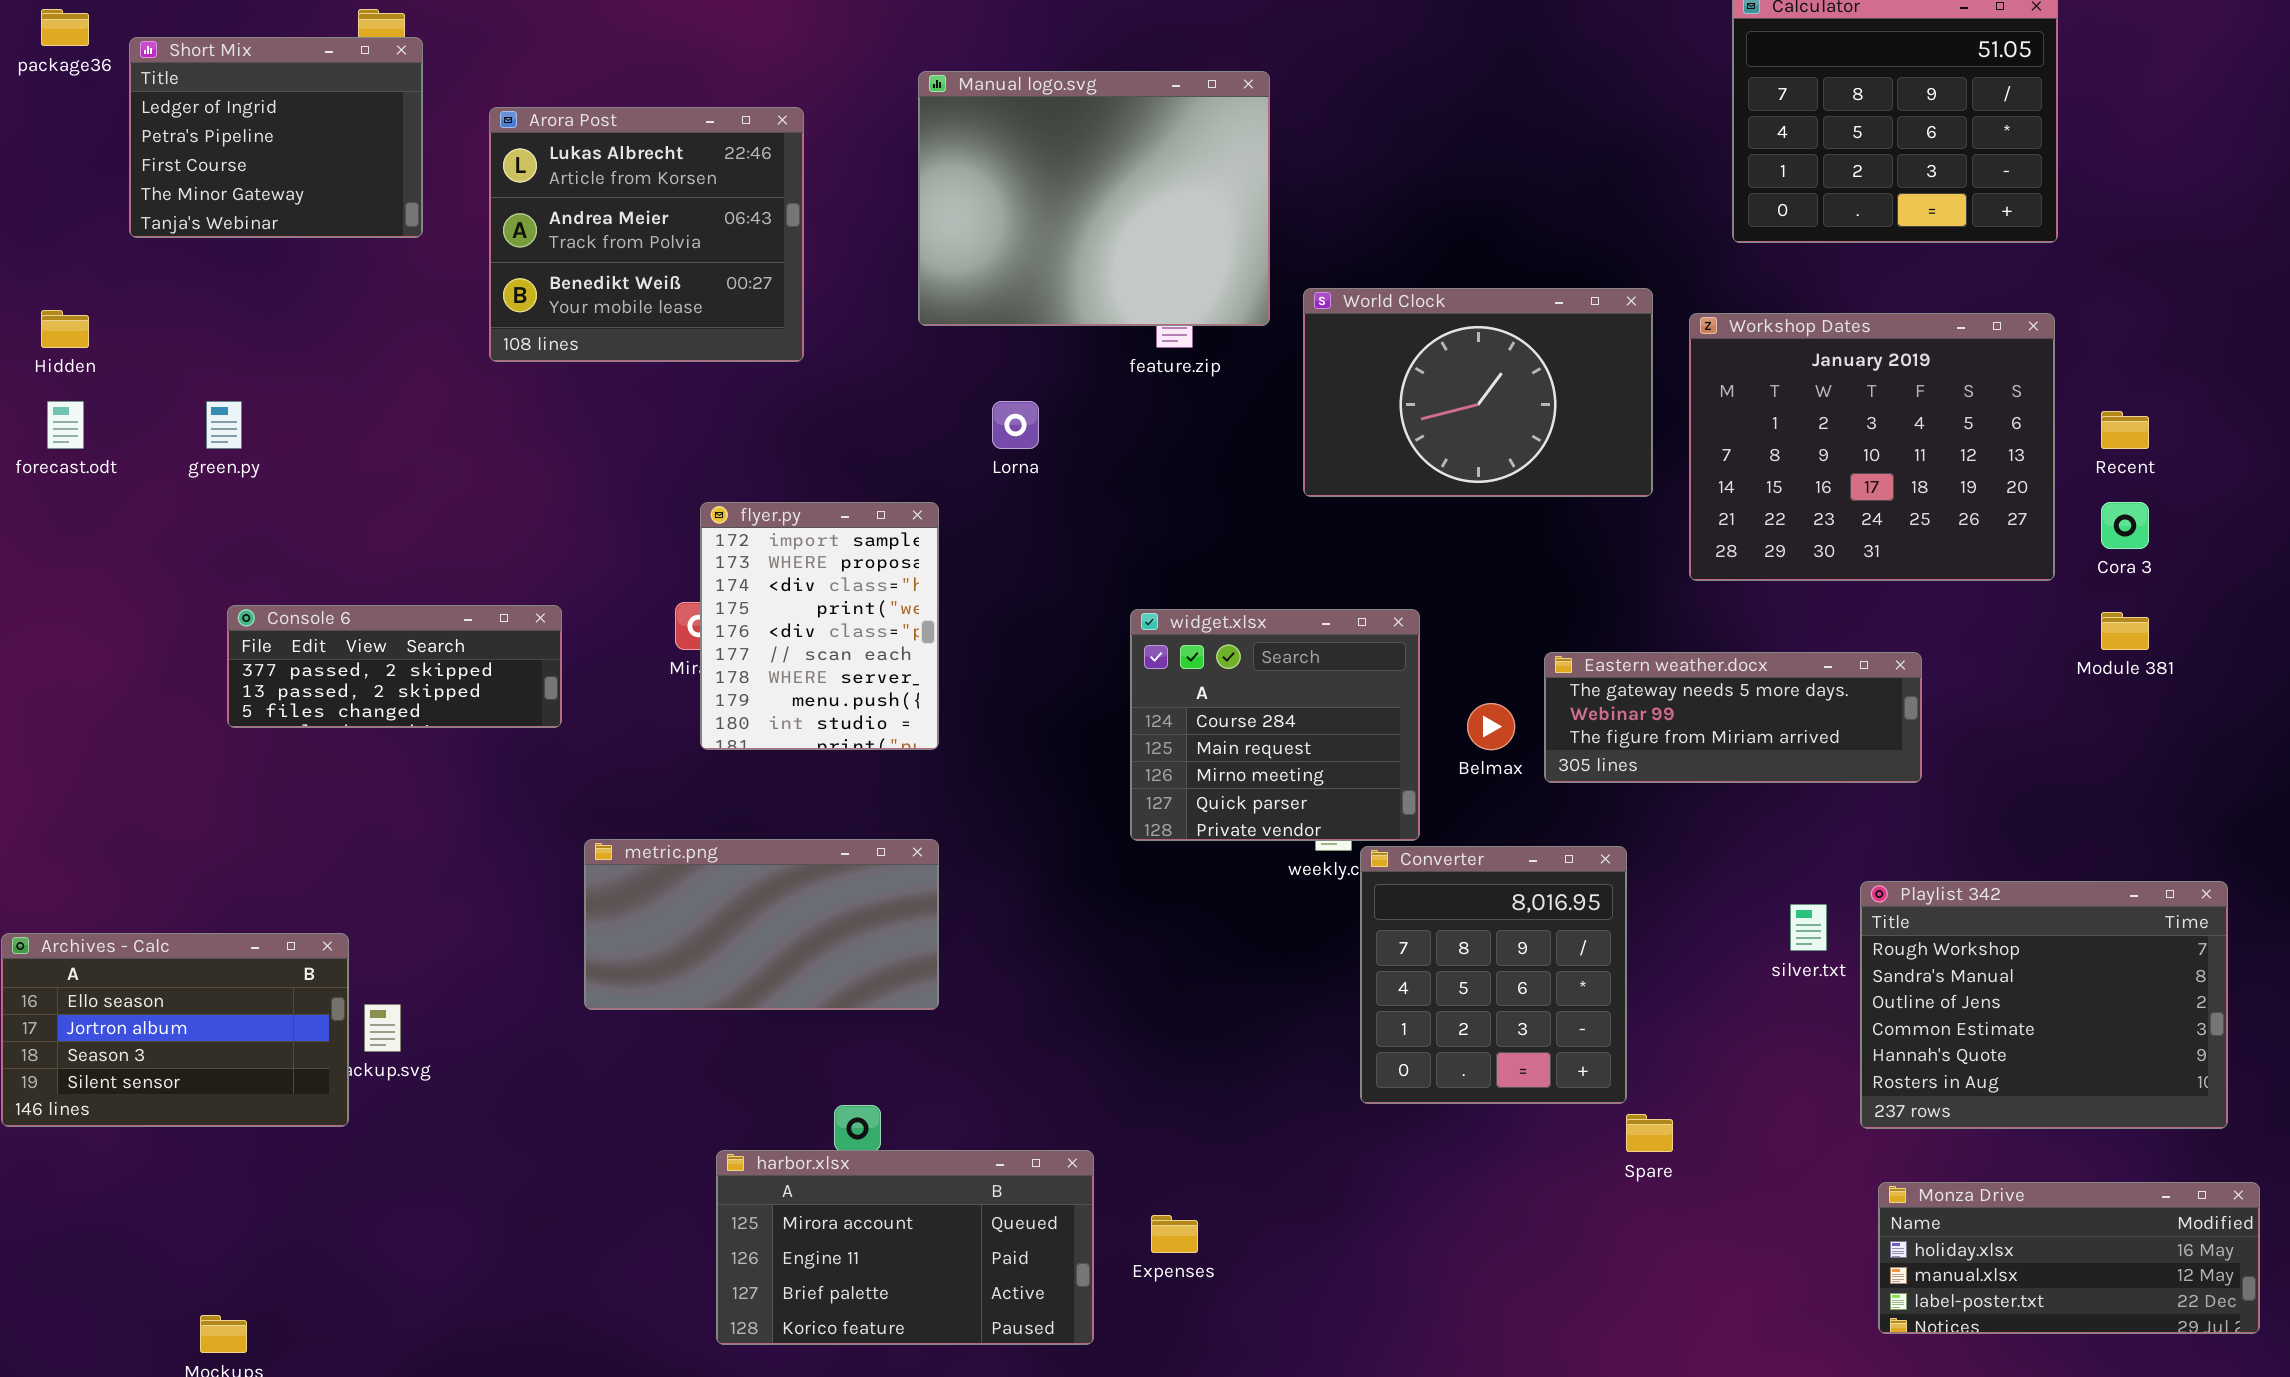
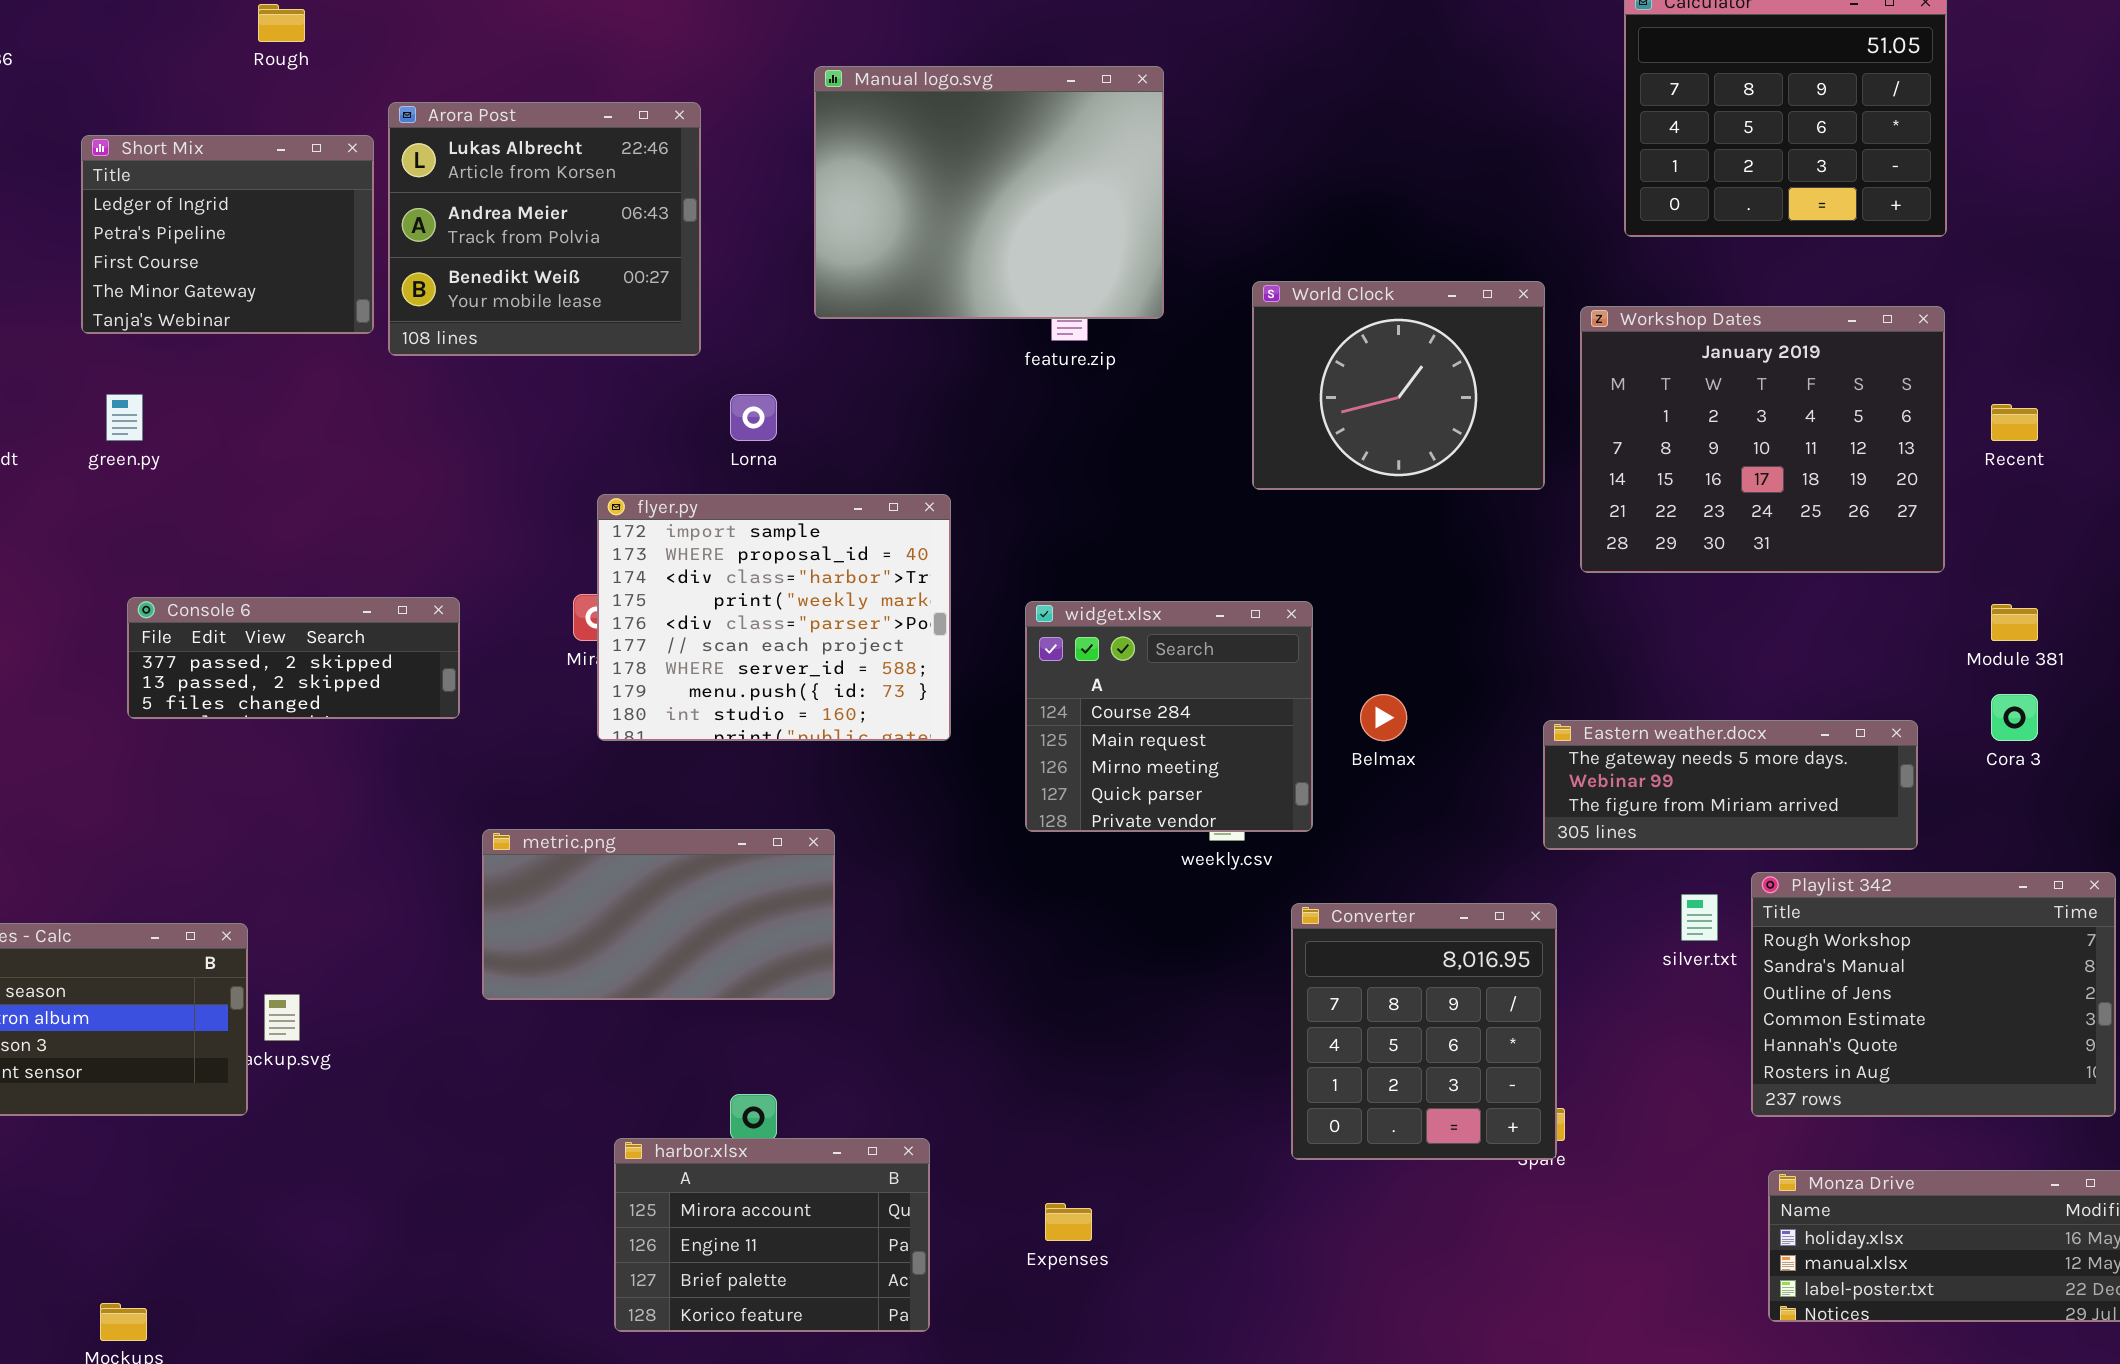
Short Mix: [129,37,423,238] -> [81,135,374,334], moved
World Clock: [1303,288,1653,497] -> [1252,281,1545,490], resized
Lorna: [992,401,1039,449] -> [730,394,777,441], moved
flyer.py: [700,502,939,750] -> [597,494,951,741], resized
Cora 3: [2101,502,2149,549] -> [1991,694,2038,741], moved
Eastern weather.docx: [1544,652,1922,783] -> [1543,720,1918,850], moved
Converter: [1360,846,1627,1104] -> [1291,903,1557,1160], moved
harbor.xlsx: [716,1150,1094,1345] -> [614,1138,930,1332], resized

